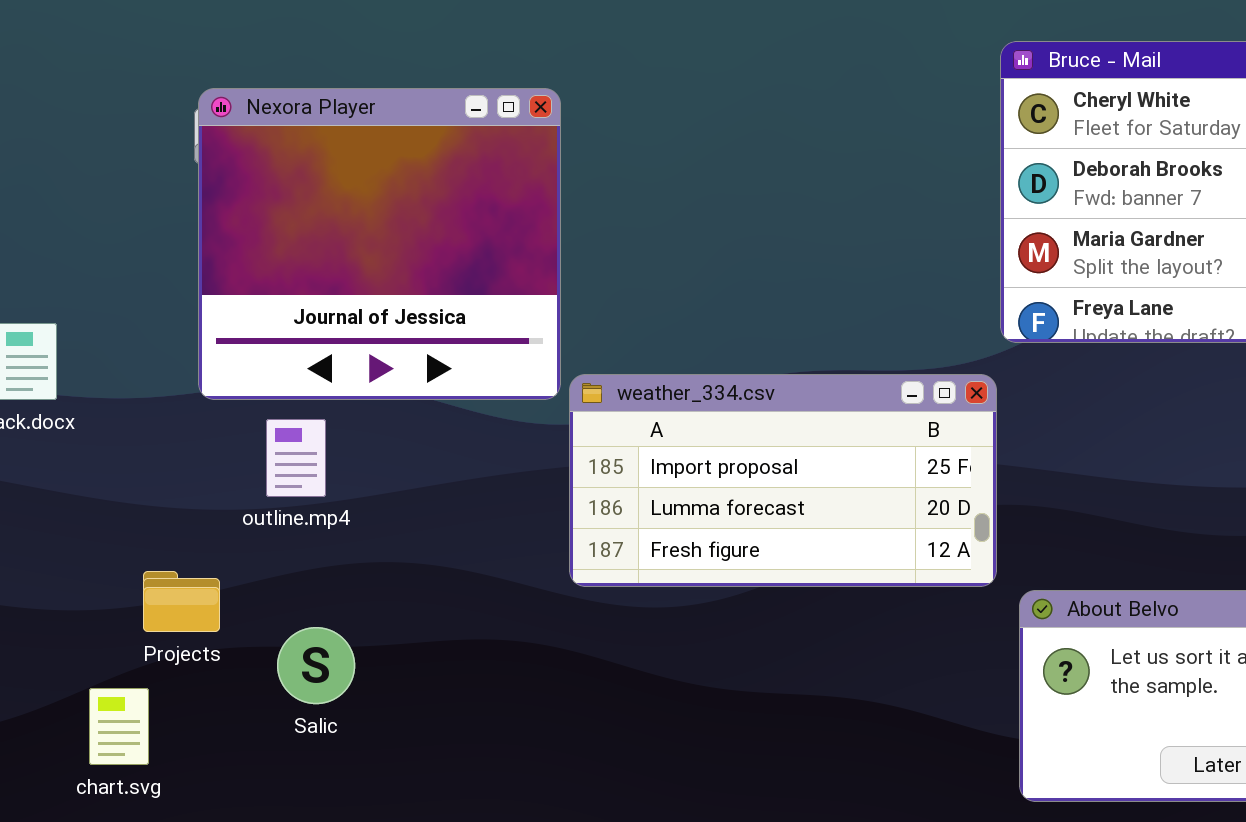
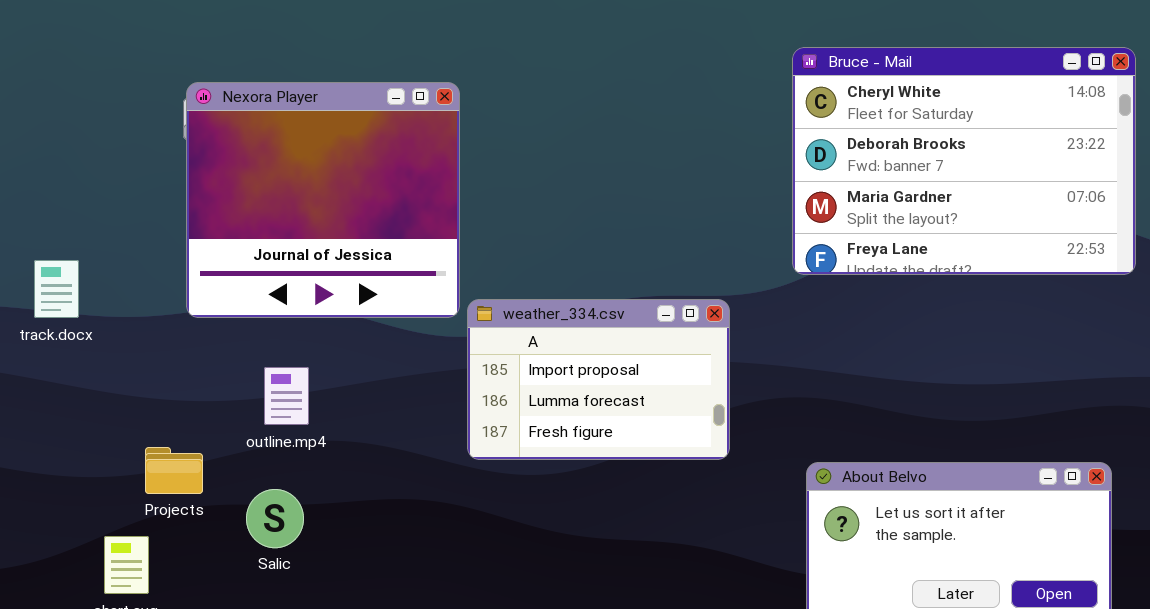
weather_334.csv: [569,374,997,587] -> [467,299,730,460], resized
outline.mp4: [266,419,326,497] -> [264,367,309,425], moved

